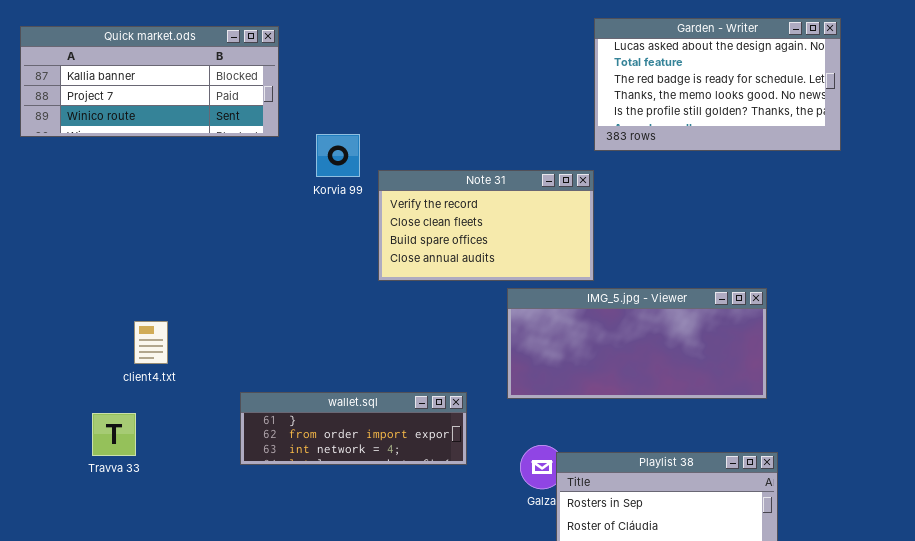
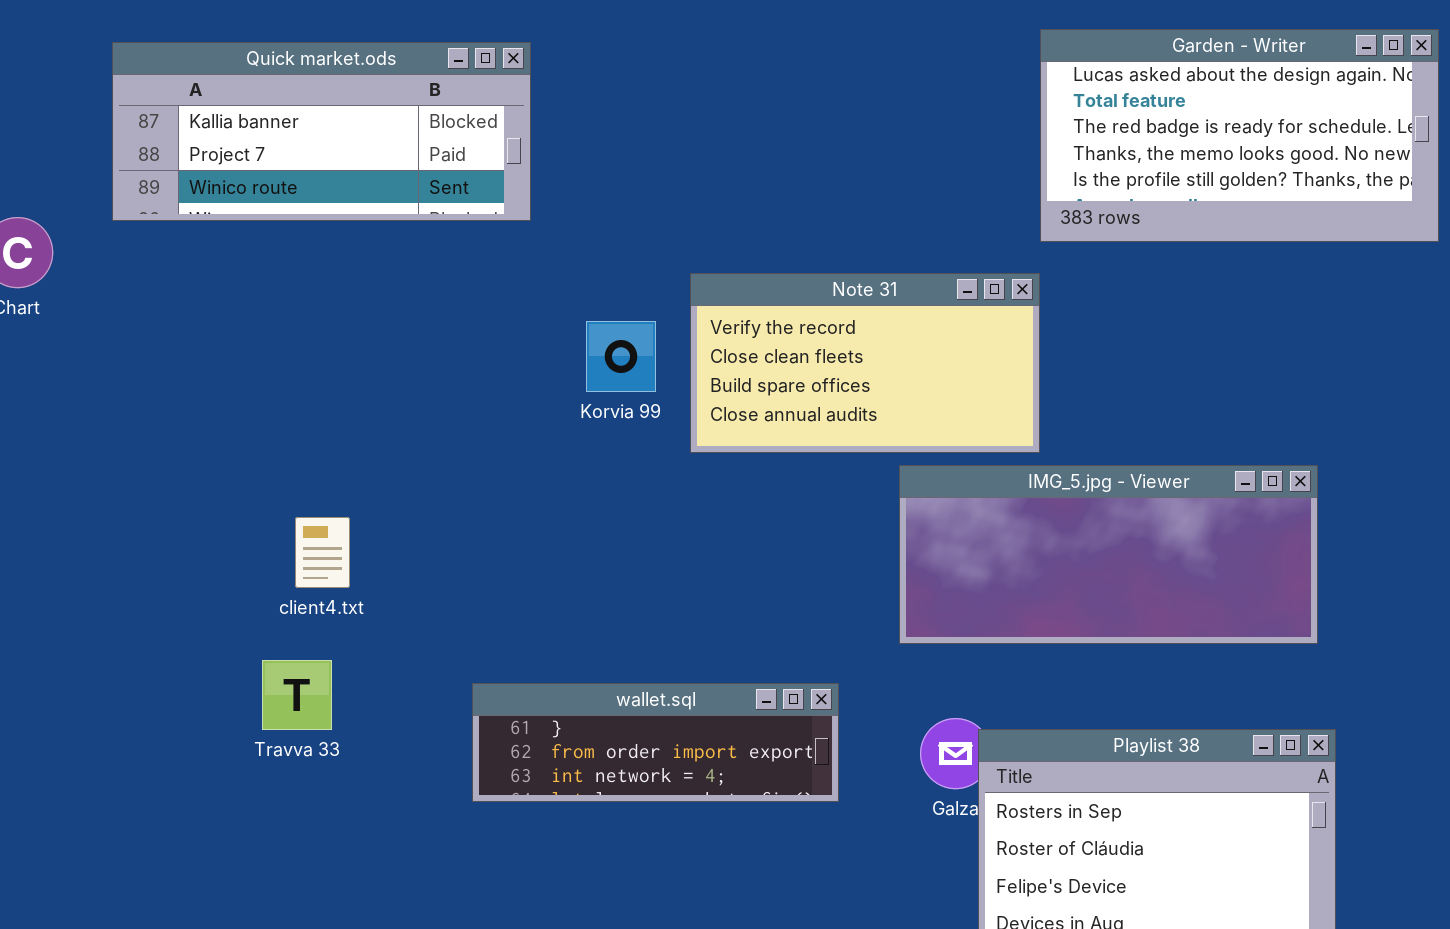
Korvia 99: [316,134,360,177] -> [586,321,656,392], moved
wallet.sql: [240,392,467,465] -> [472,683,839,802], moved
Travva 33: [92,413,136,456] -> [262,660,332,730], moved

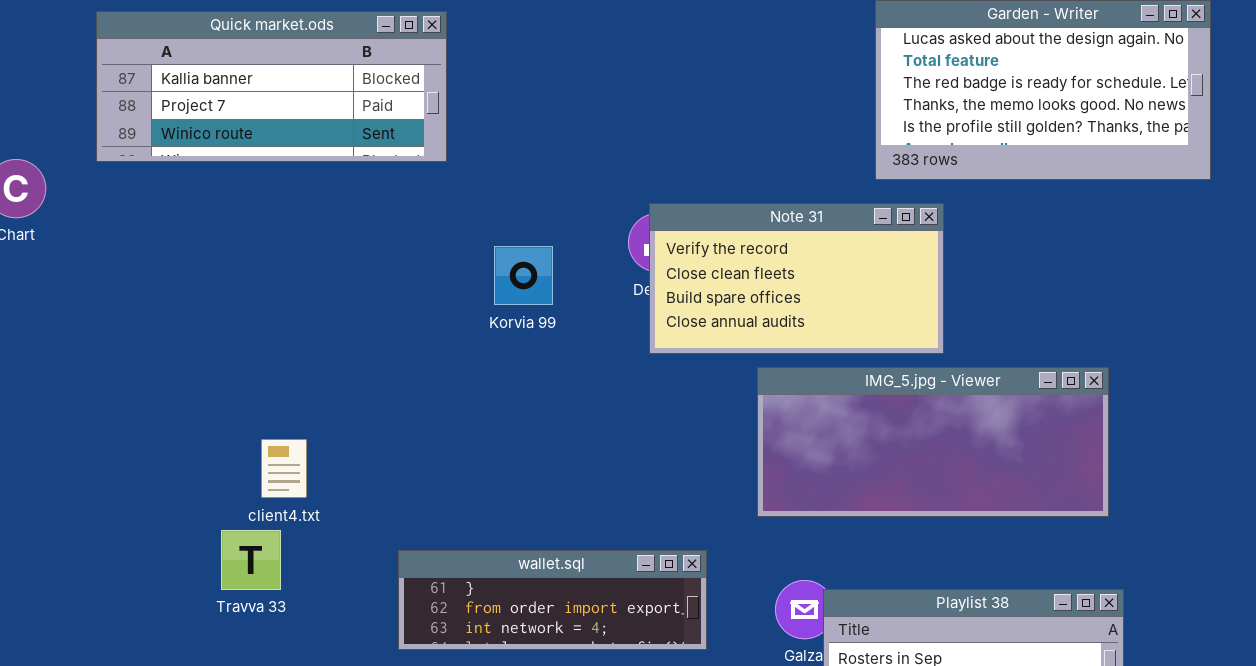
Note 31: [690,273,1040,453] -> [649,203,944,354], moved
client4.txt: [295,517,350,588] -> [261,439,307,498], moved

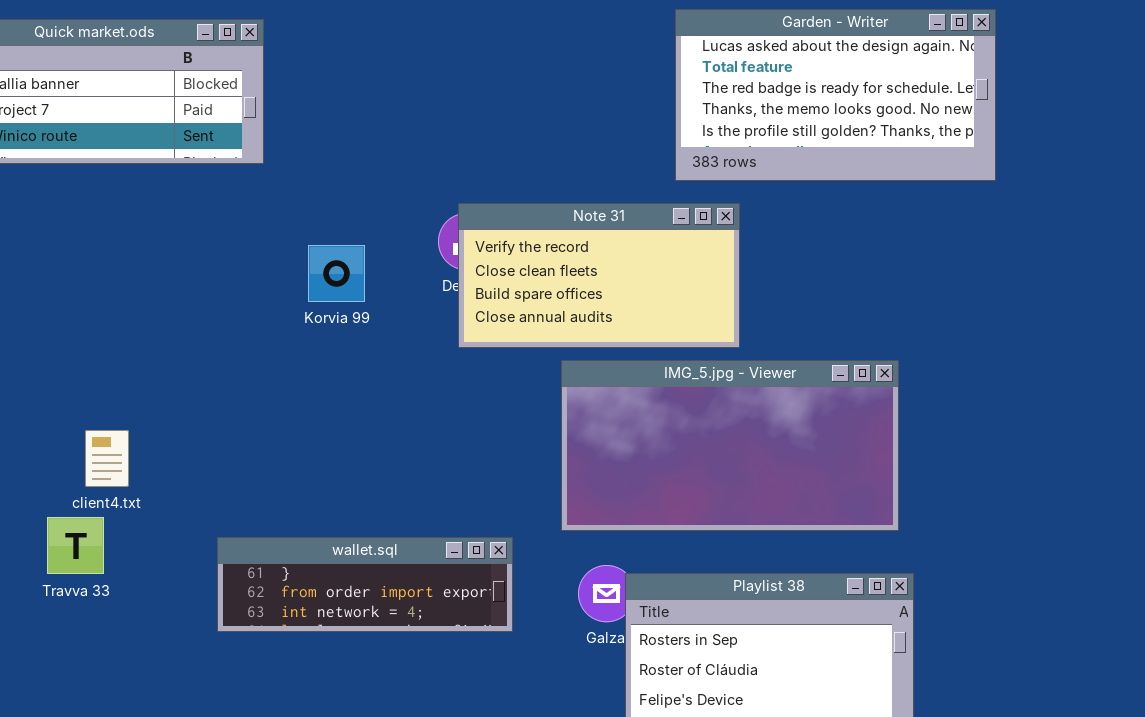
IMG_5.jpg - Viewer: [757,367,1109,517] -> [561,360,899,531], resized

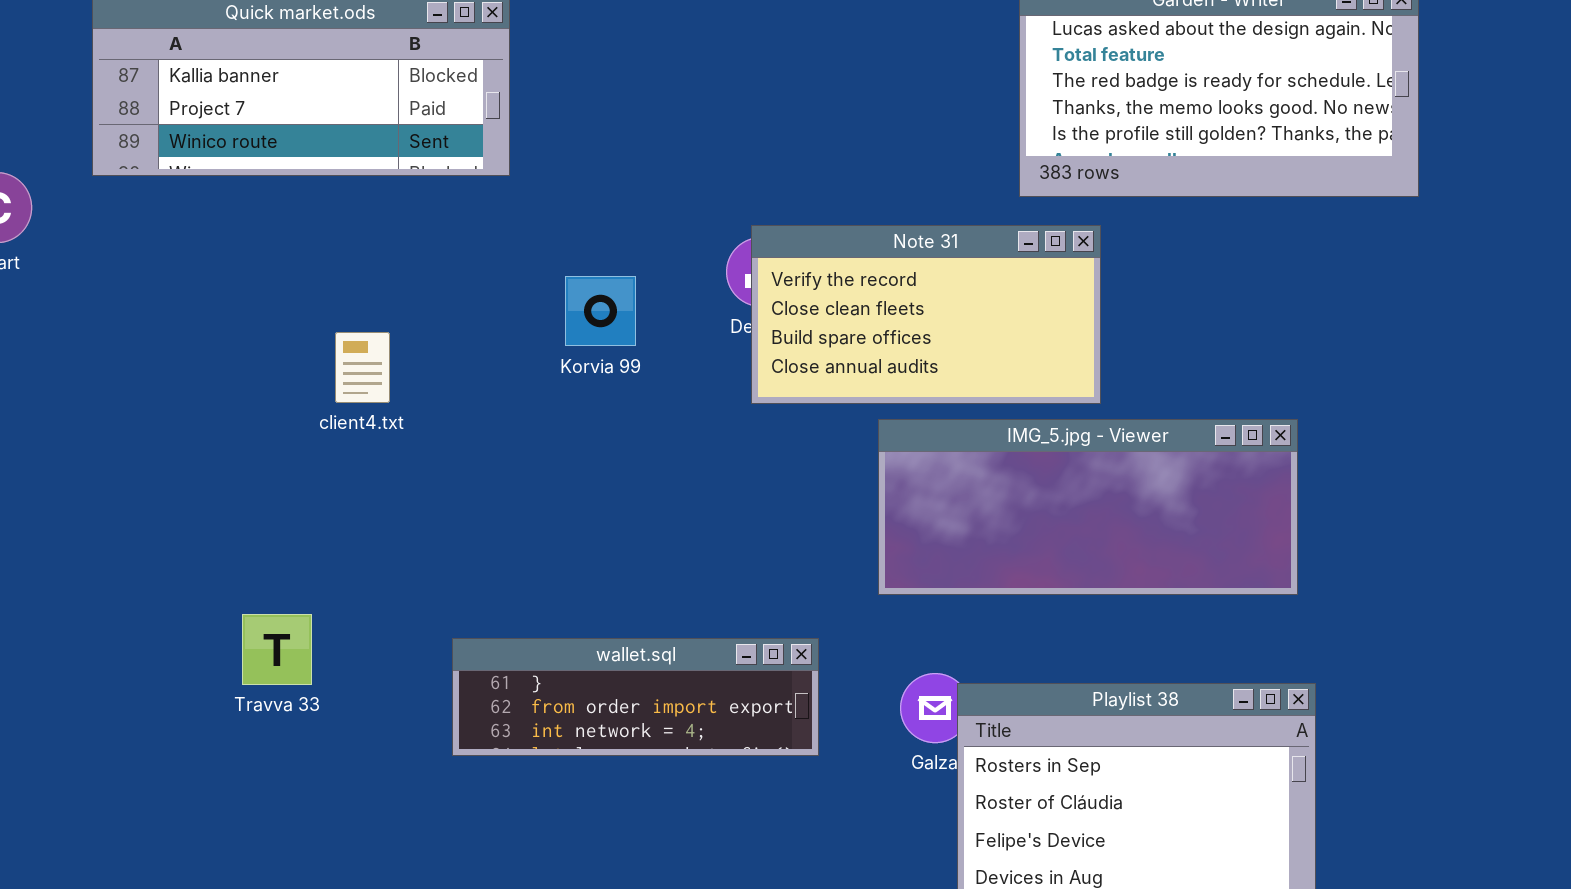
IMG_5.jpg - Viewer: [561,360,899,531] -> [878,419,1298,595], resized
client4.txt: [85,430,129,487] -> [335,332,390,403], moved

